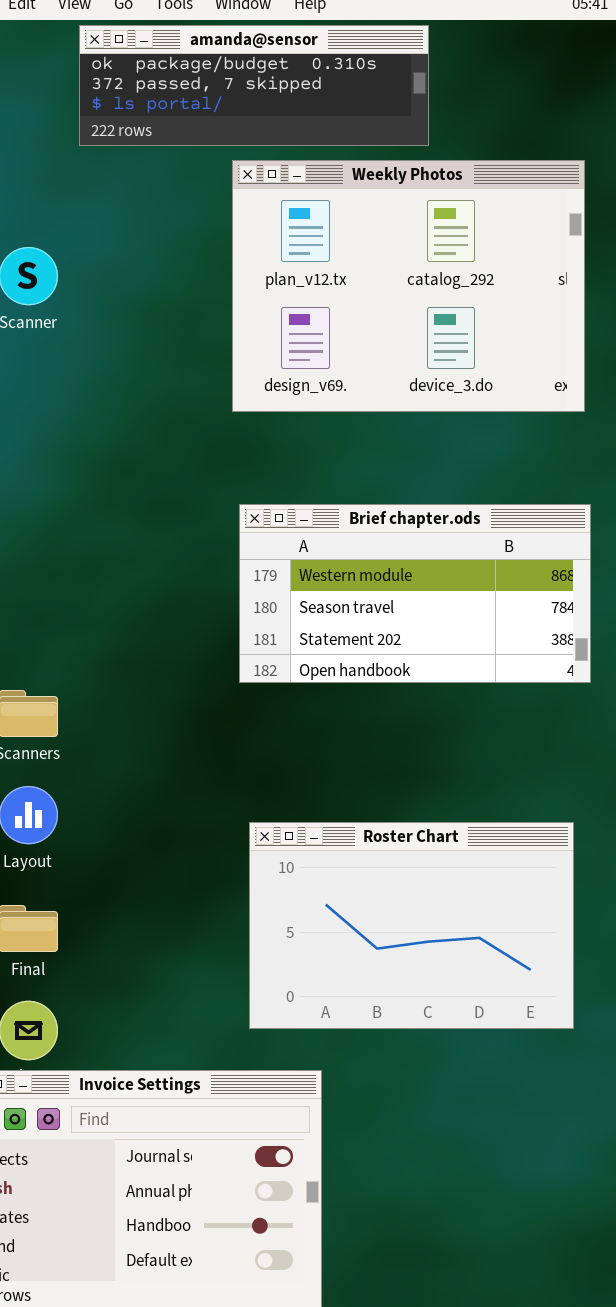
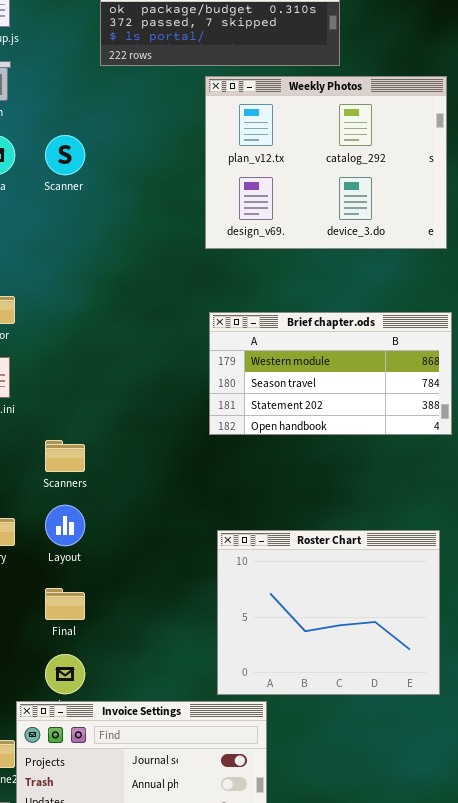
Roster Chart: [249,822,574,1029] -> [217,530,440,695], resized

